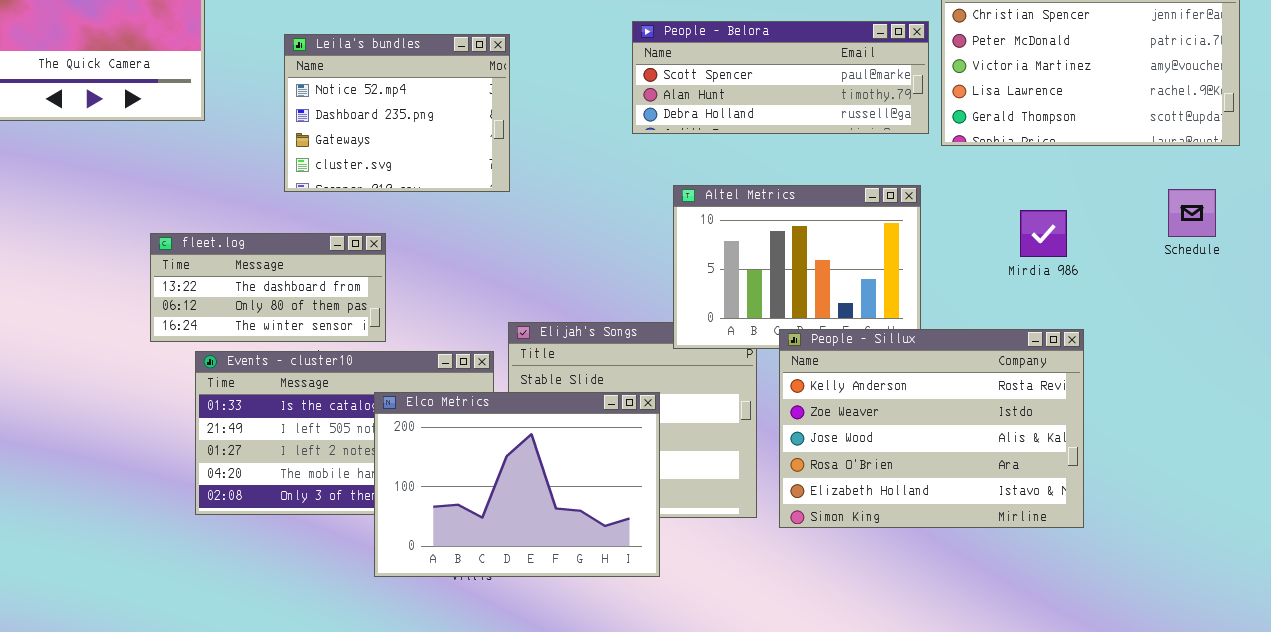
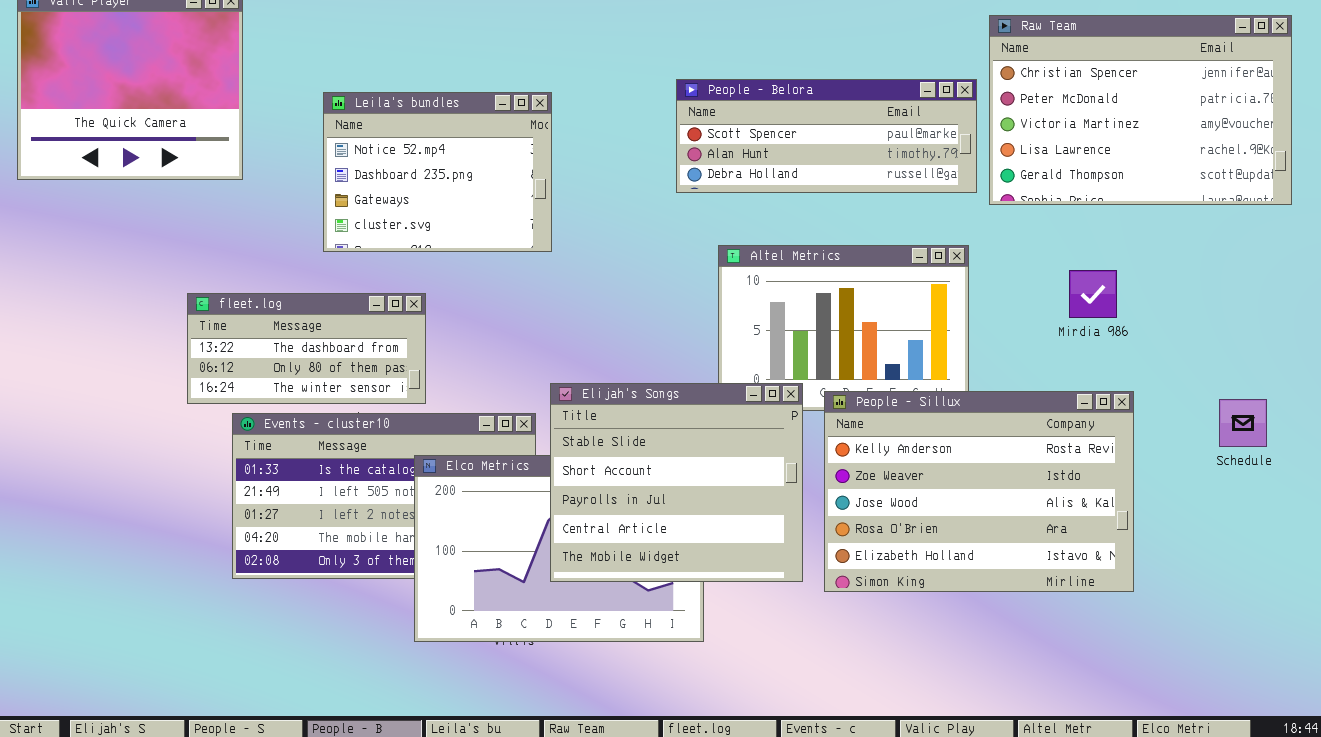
Schedule: [1168,189,1216,237] -> [1219,399,1267,447], moved
Elijah's Songs: [508,322,757,518] -> [550,383,803,582], raised

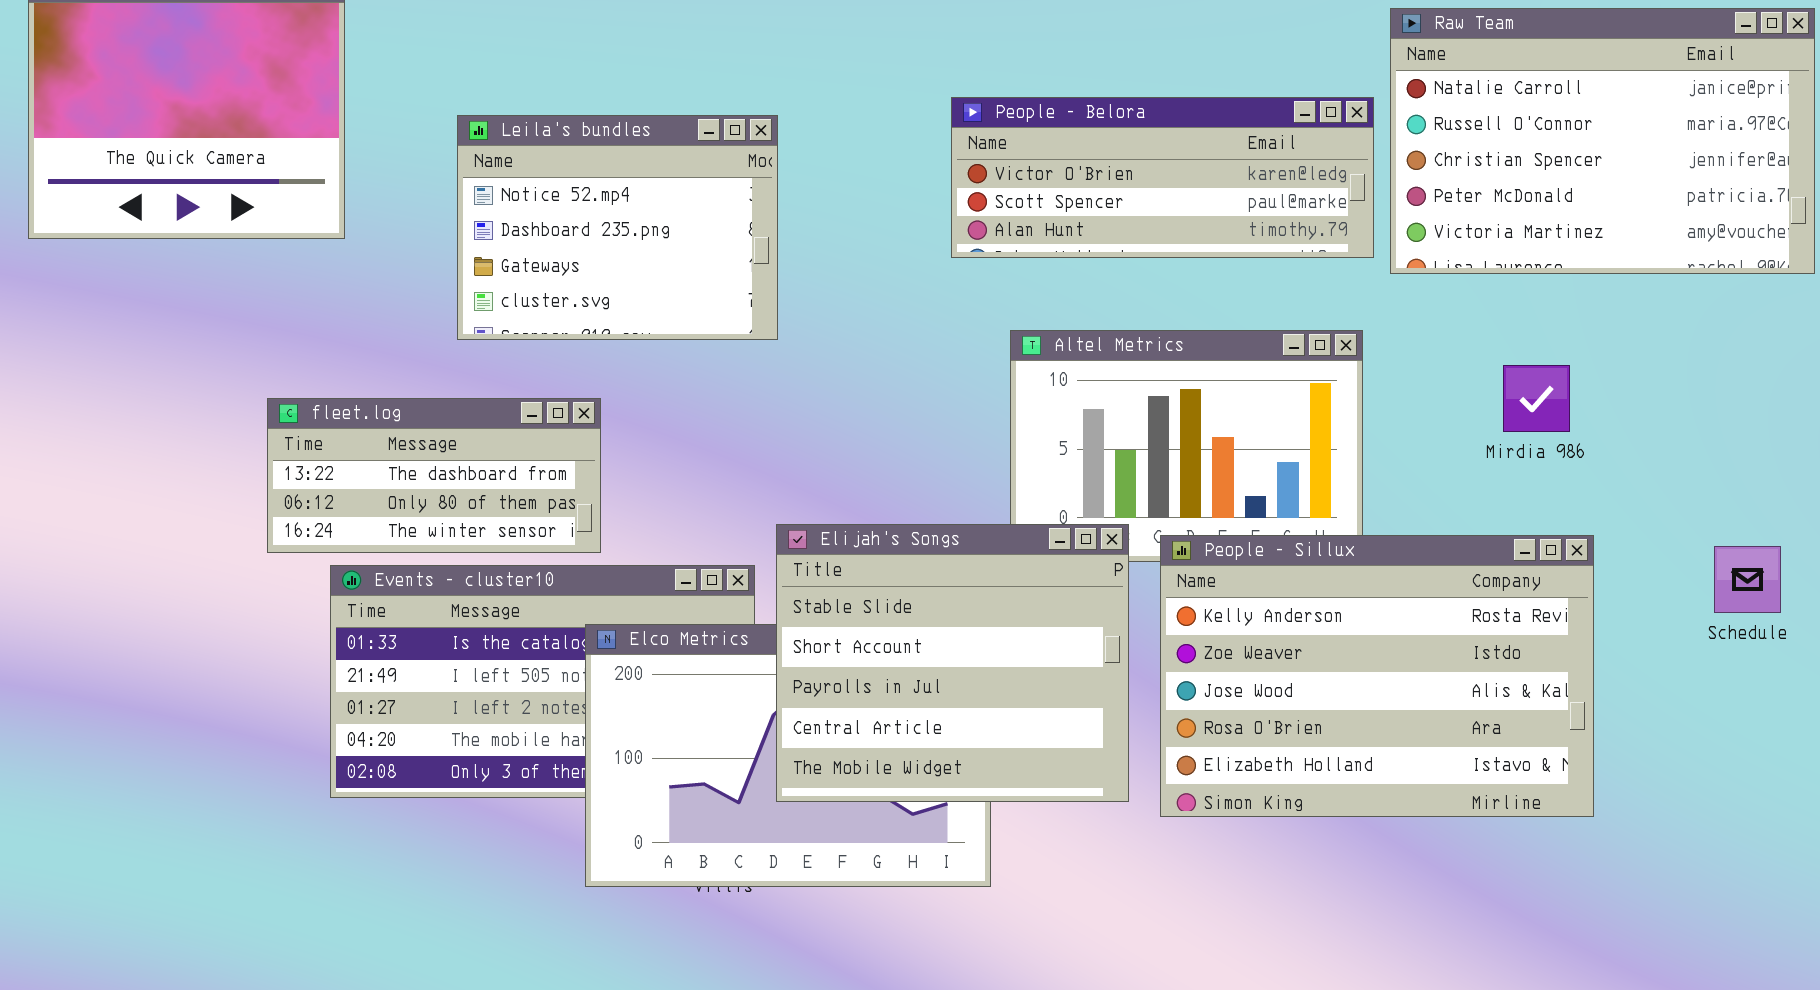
Raw Team: [989,15,1292,205] -> [1390,8,1815,274], scrolled up 2 rows
People - Belora: [676,79,977,193] -> [951,97,1374,258], scrolled up 1 row

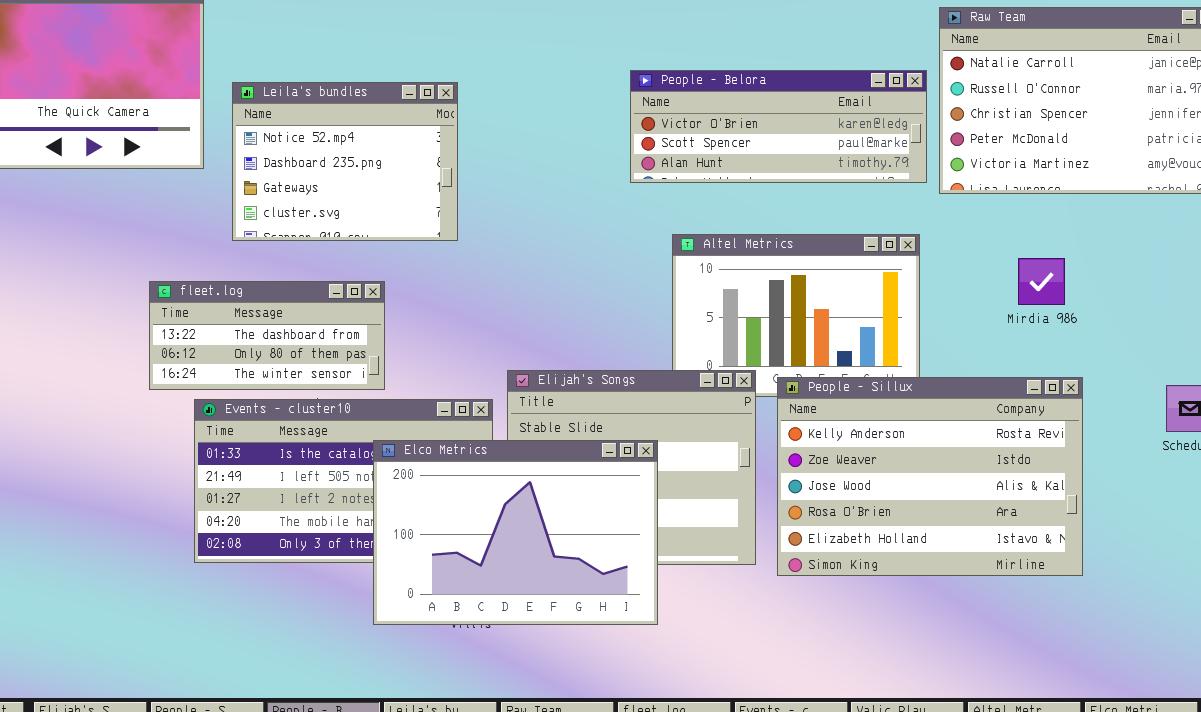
Leila's bundles: [457,115,778,340] -> [232,82,458,241], moved
Elco Metrics: [585,624,991,887] -> [373,440,658,625], raised

